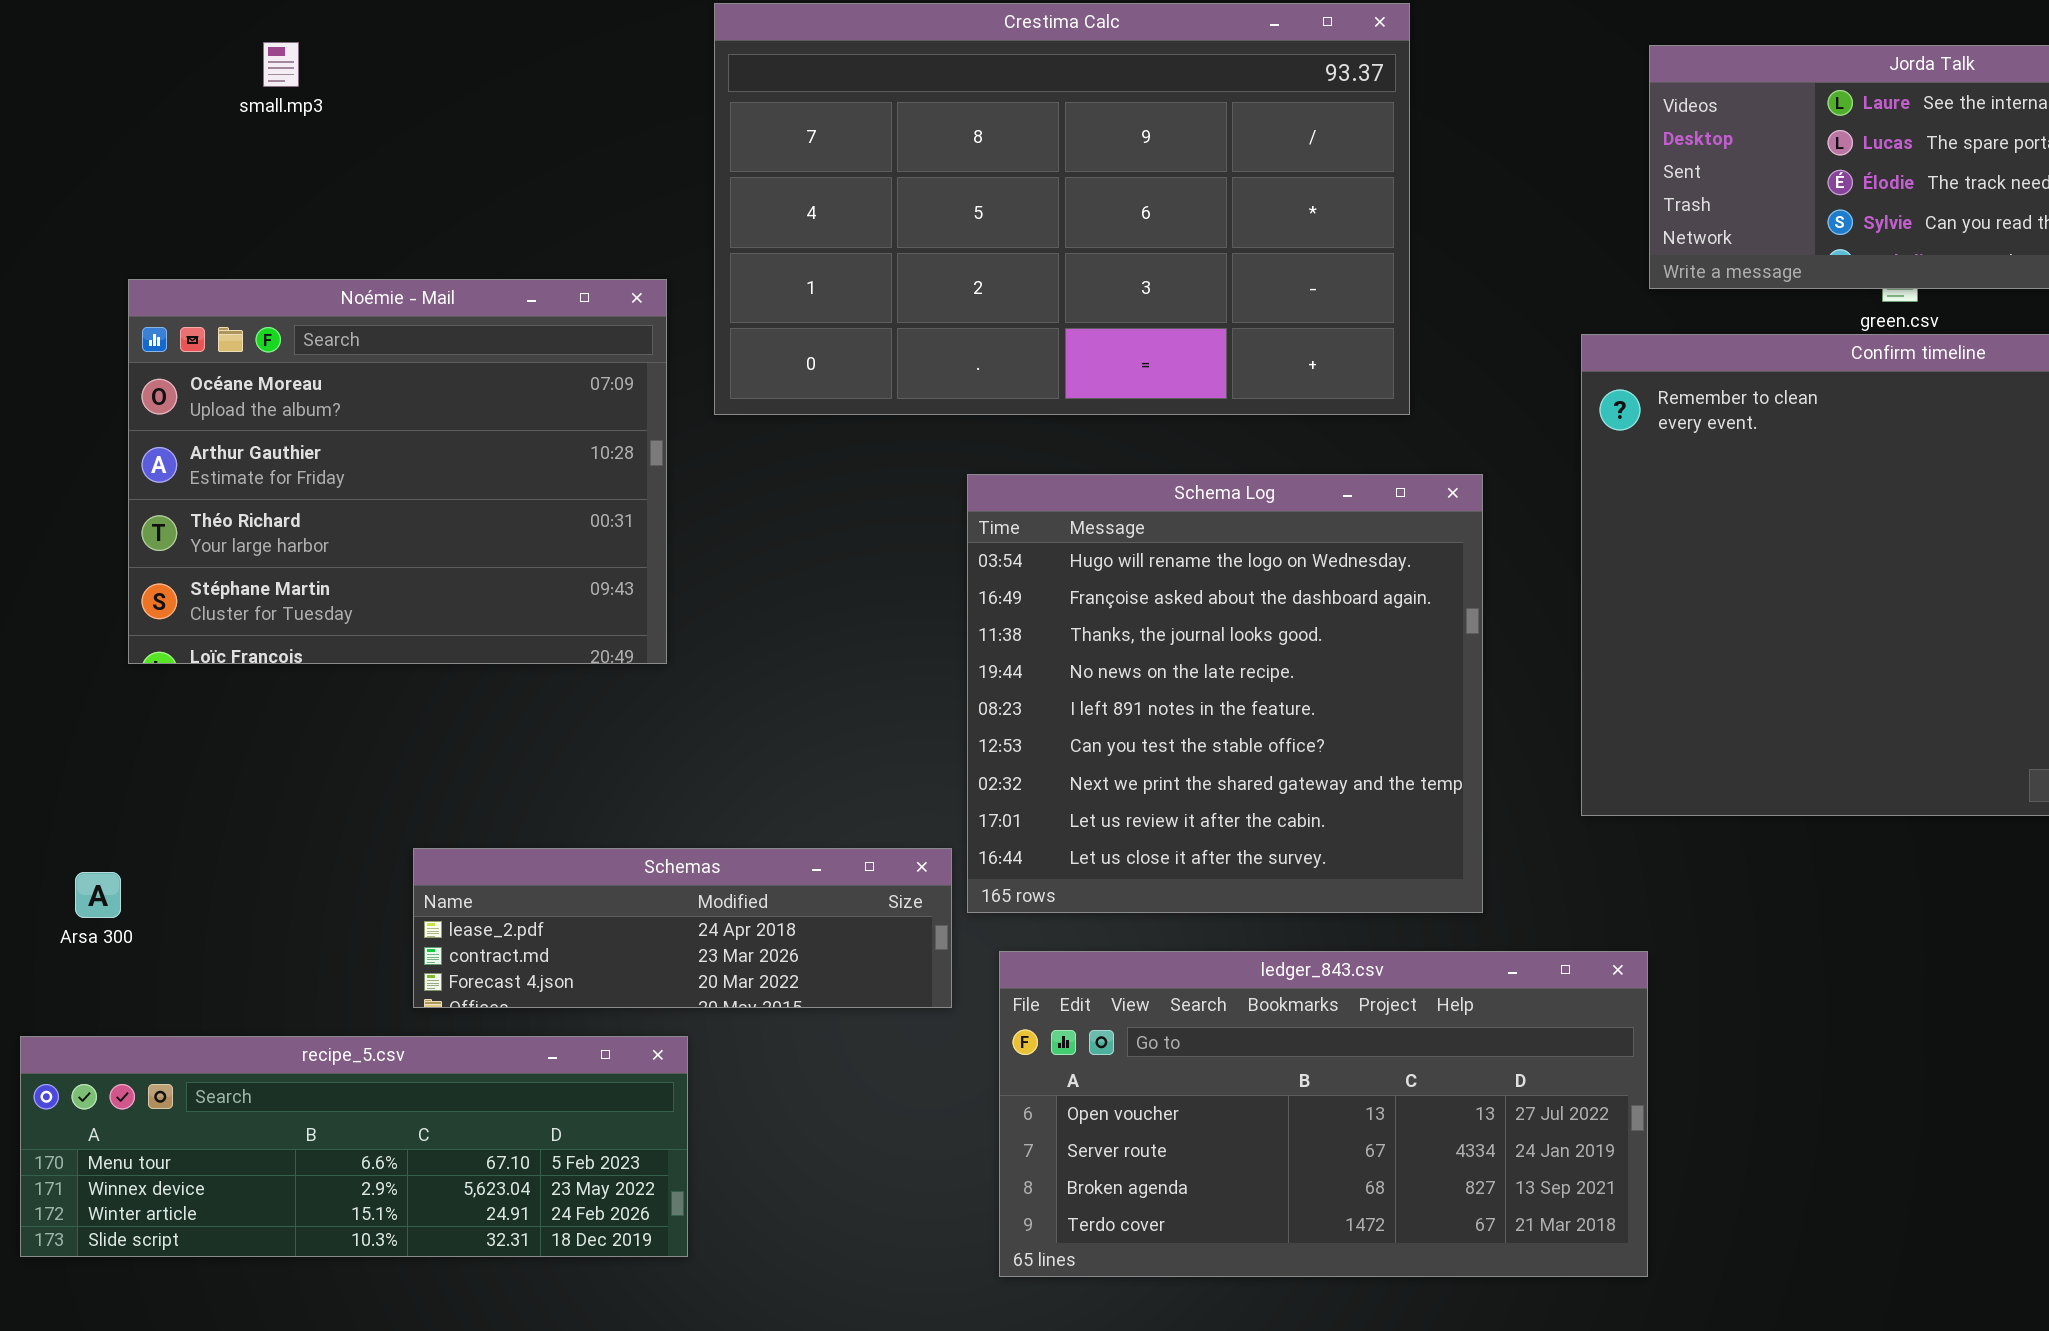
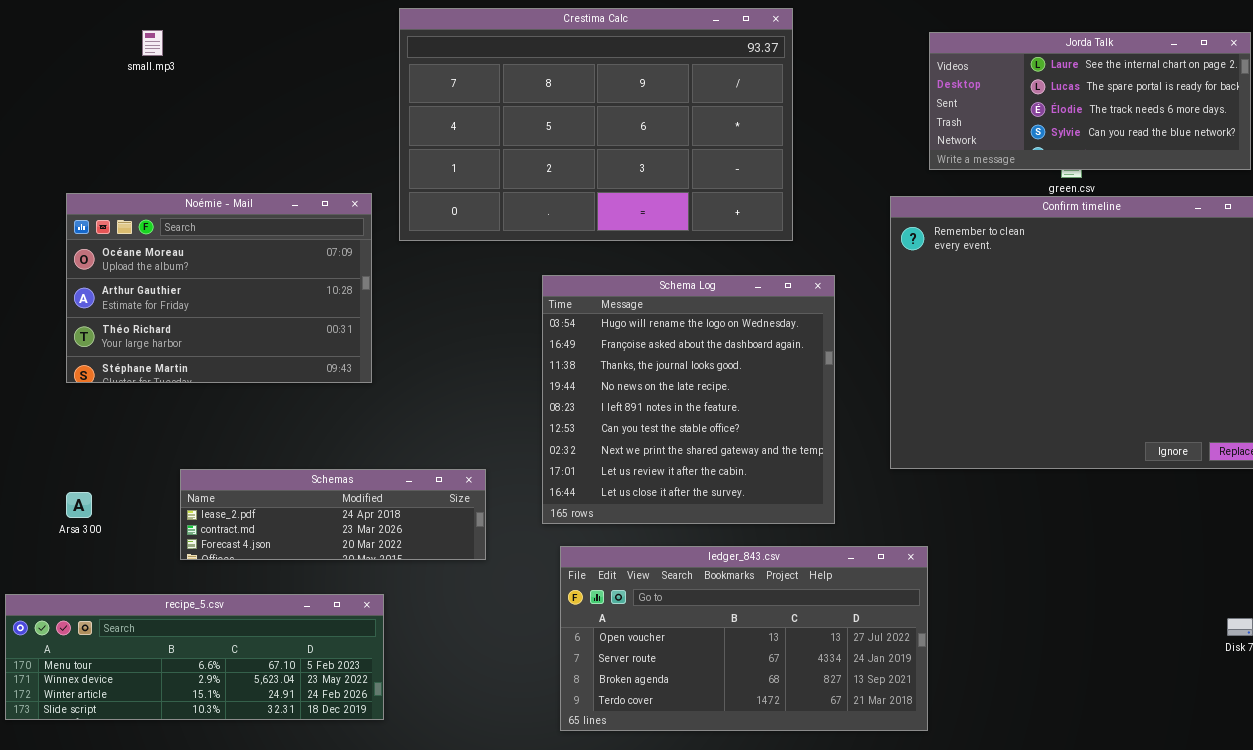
Noémie - Mail: [128,279,667,664] -> [66,193,372,383], resized
Schemas: [413,848,952,1008] -> [180,469,486,560], moved
Arsa 300: [75,872,121,918] -> [66,492,92,518], moved

